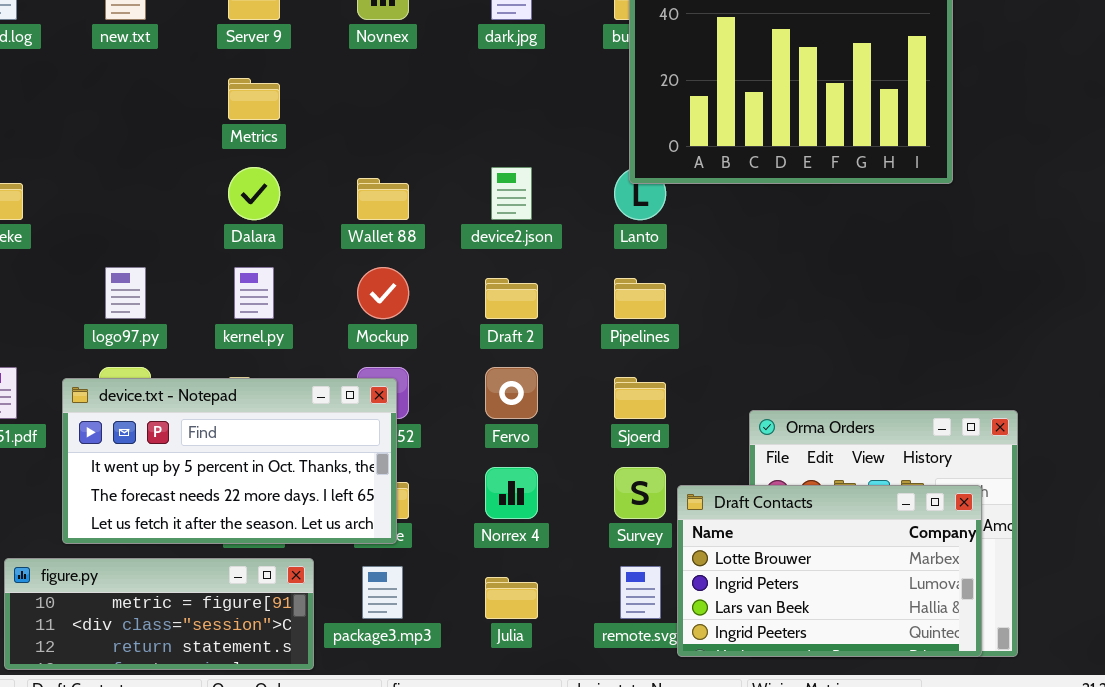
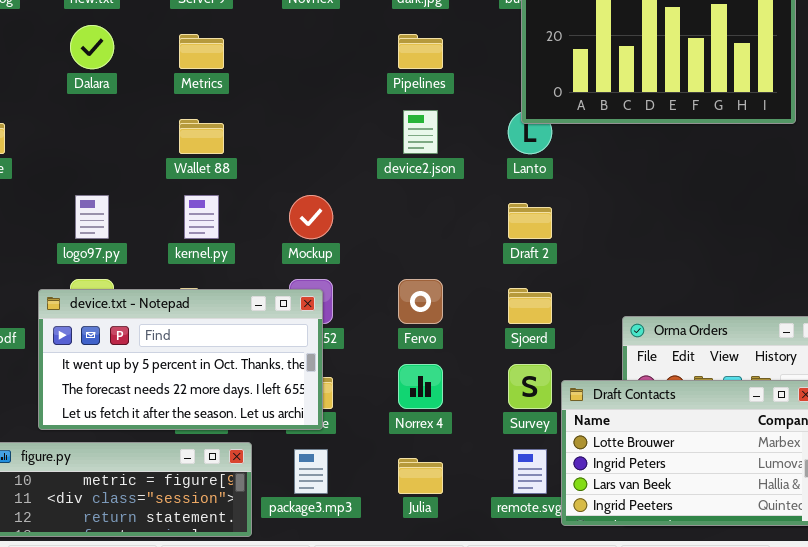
Dalara: [228,167,280,220] -> [70,25,114,69], moved
Wallet 88: [357,178,409,220] -> [179,119,224,154], moved
Draft 2: [485,278,538,319] -> [508,203,552,239], moved
Pipelines: [614,278,666,319] -> [398,34,443,69], moved

